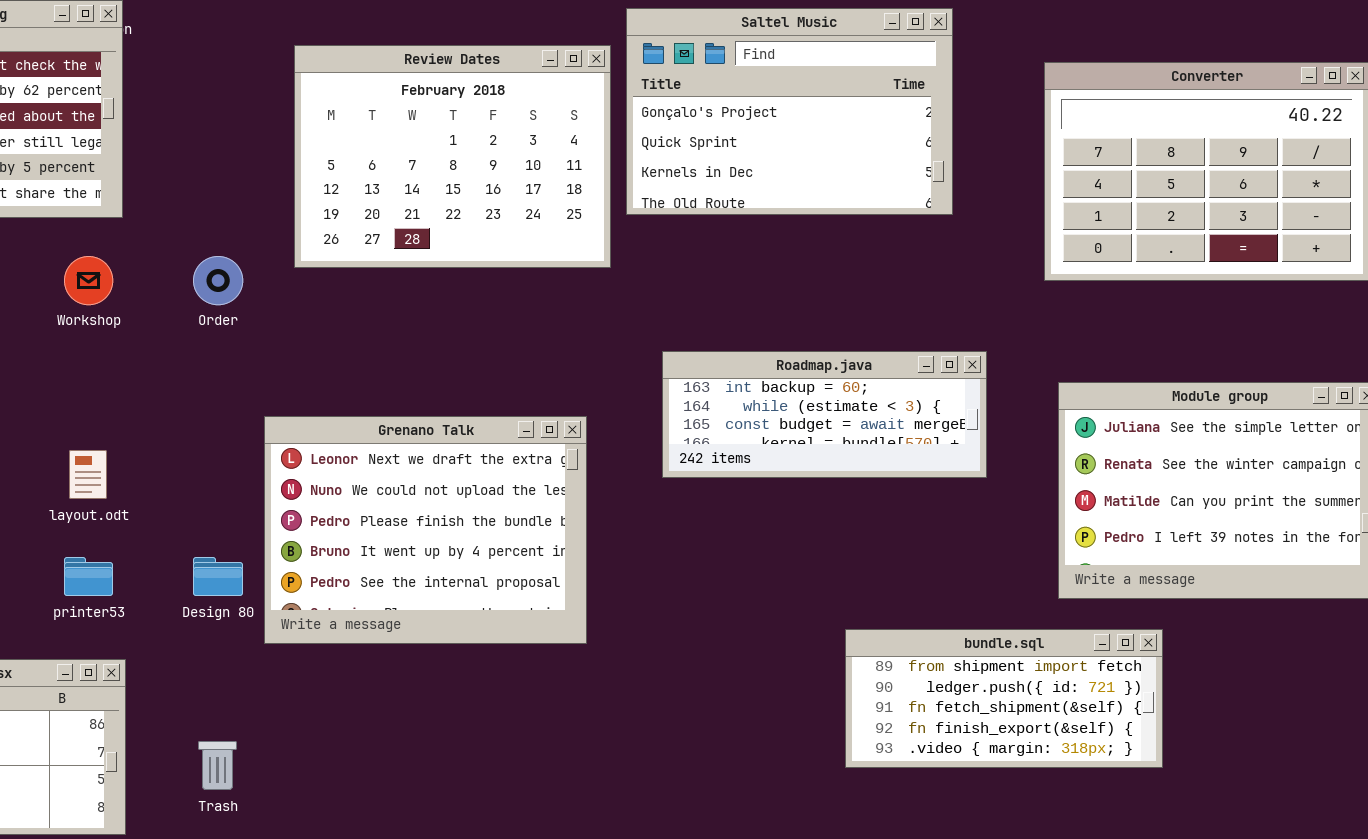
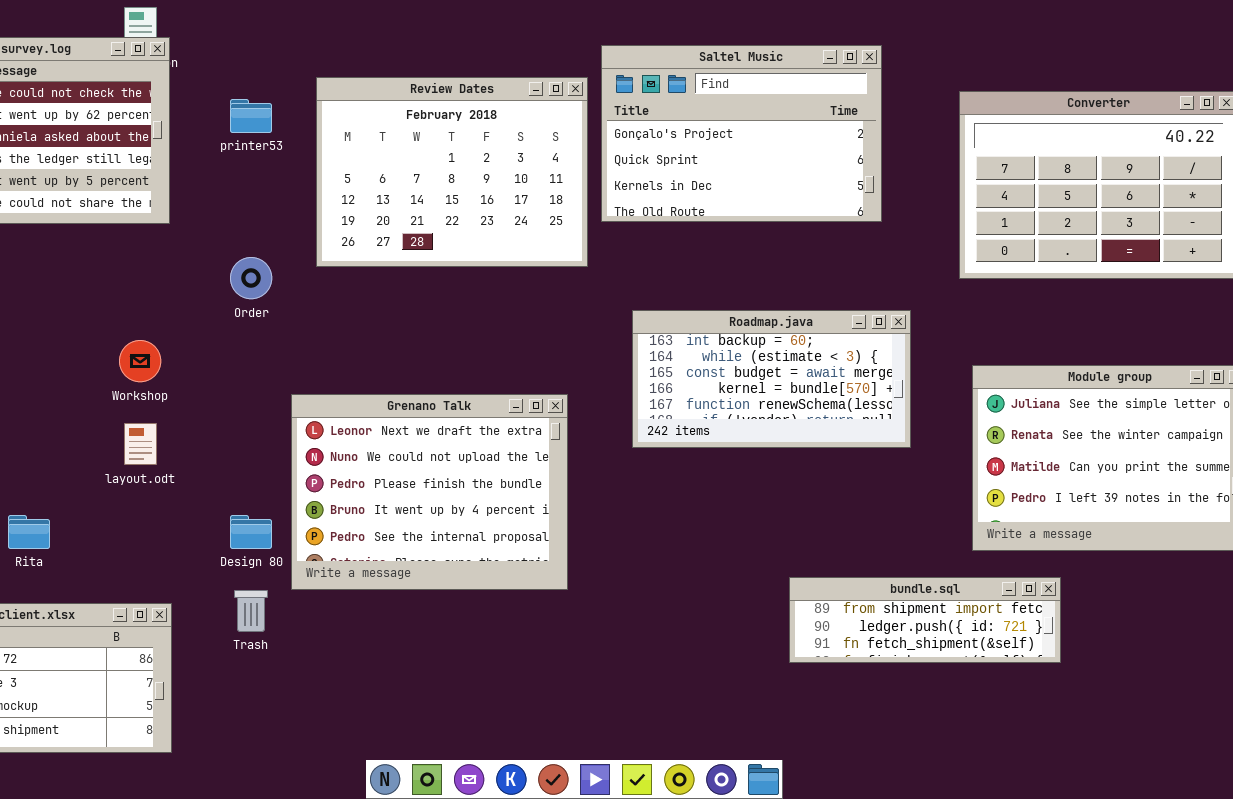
Workshop: [64,256,113,305] -> [119,340,161,382], moved
Roadmap.java: [662,351,987,478] -> [632,310,911,448], resized
printer53: [64,557,113,596] -> [230,99,272,133], moved
bundle.sql: [845,629,1163,768] -> [789,577,1061,663], resized
Trash: [198,741,237,790] -> [234,590,268,632], moved

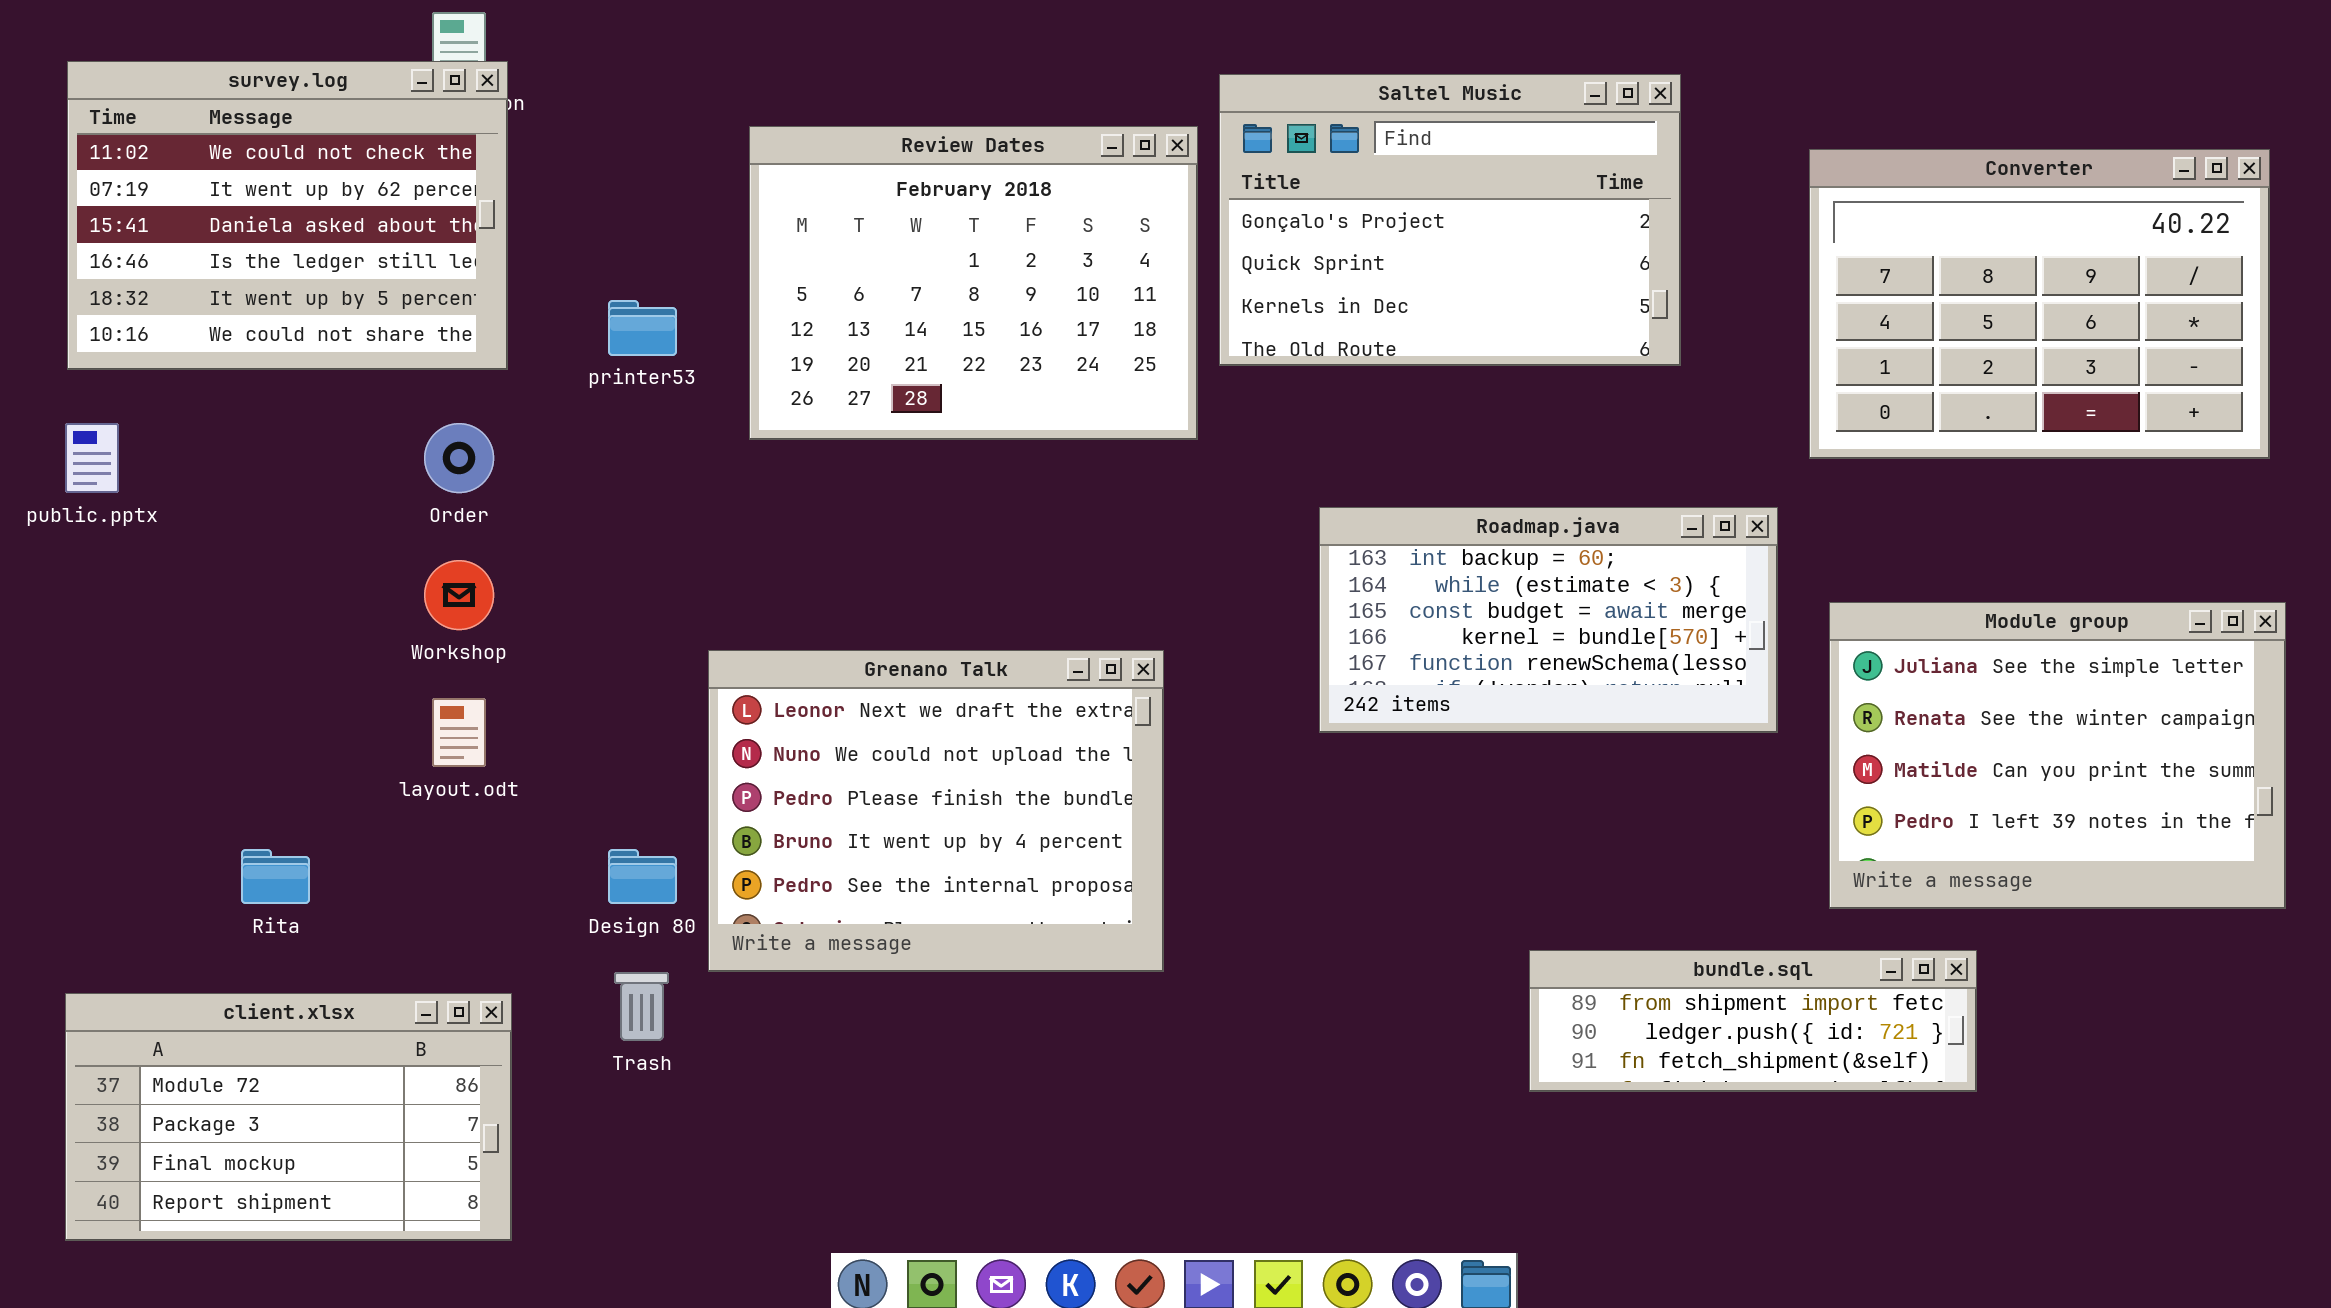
printer53: [230,99,272,133] -> [608,300,677,356], moved
Order: [230,257,272,299] -> [424,423,494,493], moved
Roadmap.java: [632,310,911,448] -> [1319,507,1778,733], moved

